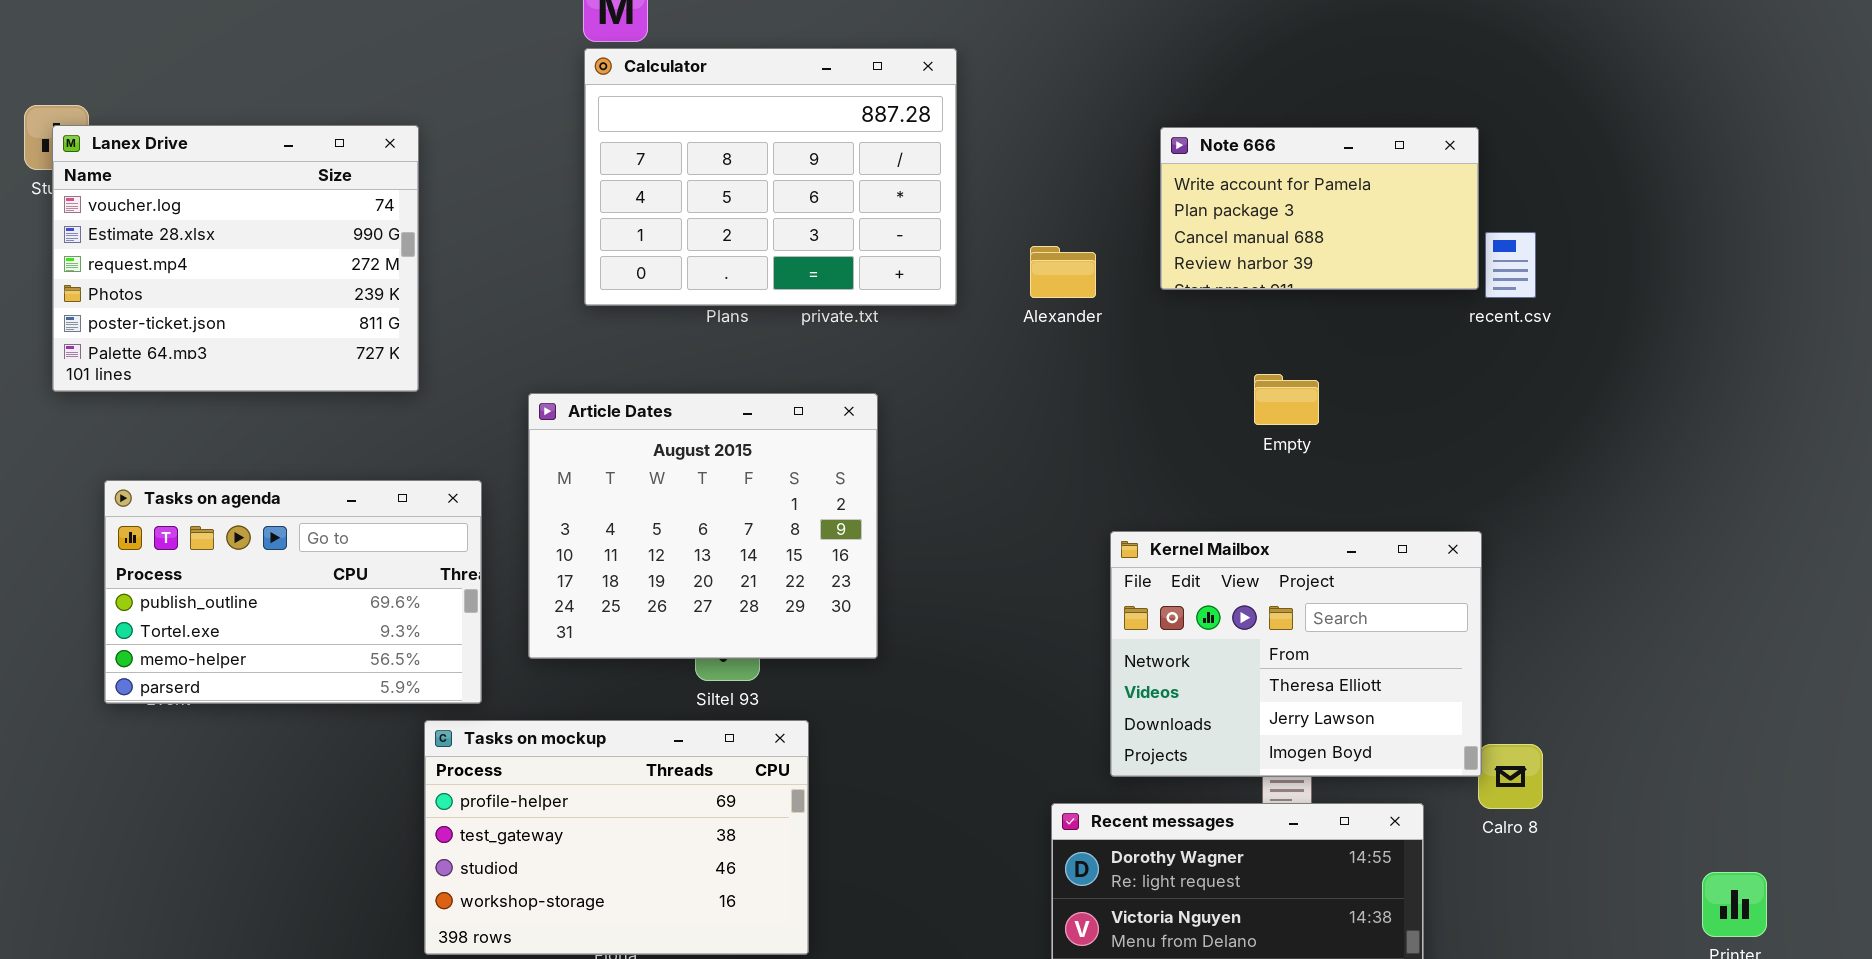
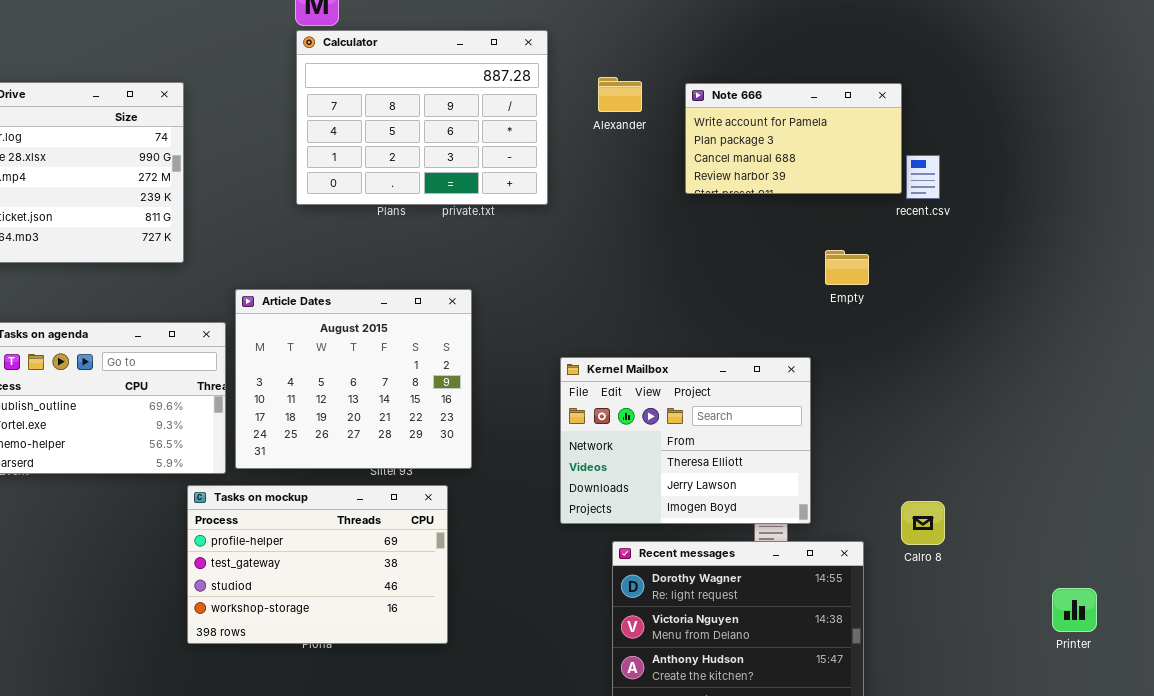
Alexander: [1030,246,1096,298] -> [598,77,642,112], moved
Empty: [1254,374,1319,425] -> [825,250,869,285], moved
Article Dates: [528,393,878,659] -> [235,289,472,469], moved
Kernel Mailbox: [1110,531,1482,777] -> [560,357,811,524], moved

